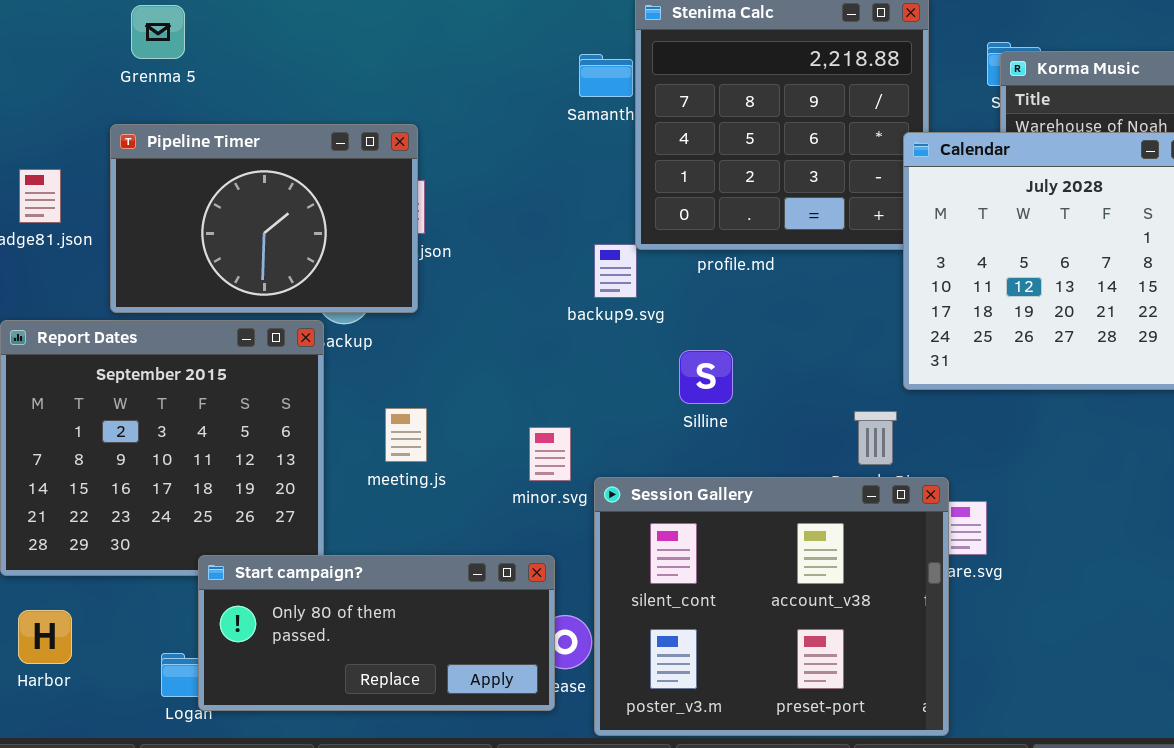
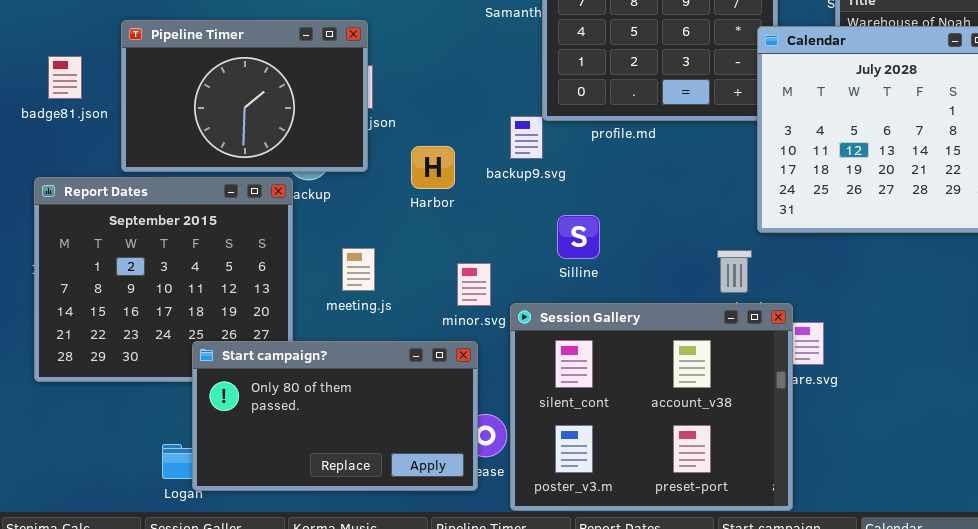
Silline: [679,350,733,404] -> [557,215,600,259], moved
Start campaign?: [198,555,555,711] -> [192,341,478,491], resized
Harbor: [18,610,72,664] -> [411,146,455,189], moved

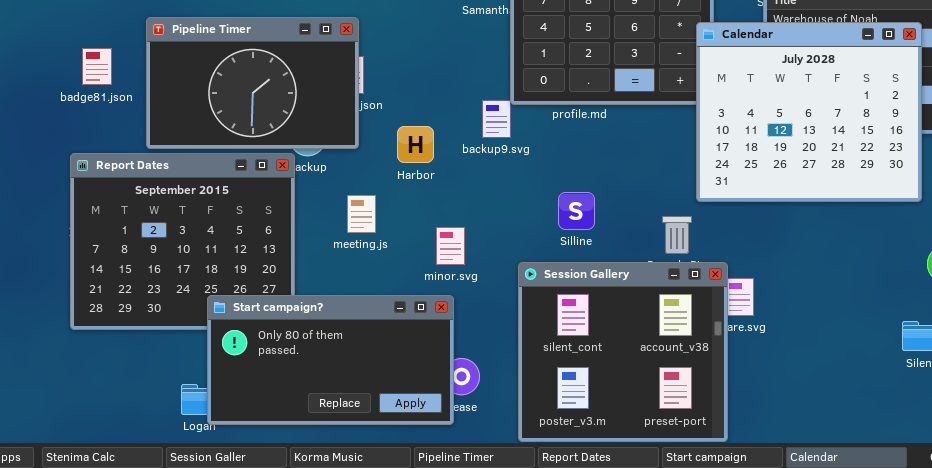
Silline: [557,215,600,259] -> [558,192,595,230], moved
meeting.js: [342,248,375,291] -> [347,195,376,233], moved
Session Gallery: [510,303,793,511] -> [518,262,728,442], resized

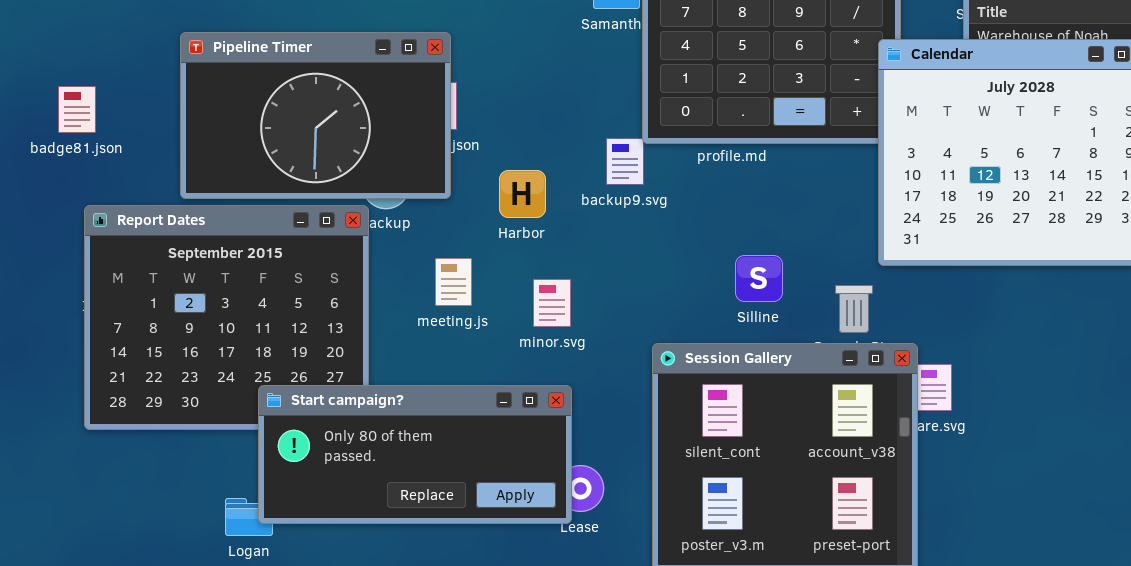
badge81.json: [82,48,112,85] -> [58,86,96,133], moved
Silline: [558,192,595,230] -> [735,255,783,302], moved
minor.svg: [436,227,465,265] -> [533,279,571,327], moved
Start campaign?: [207,295,454,425] -> [258,385,572,524], resized

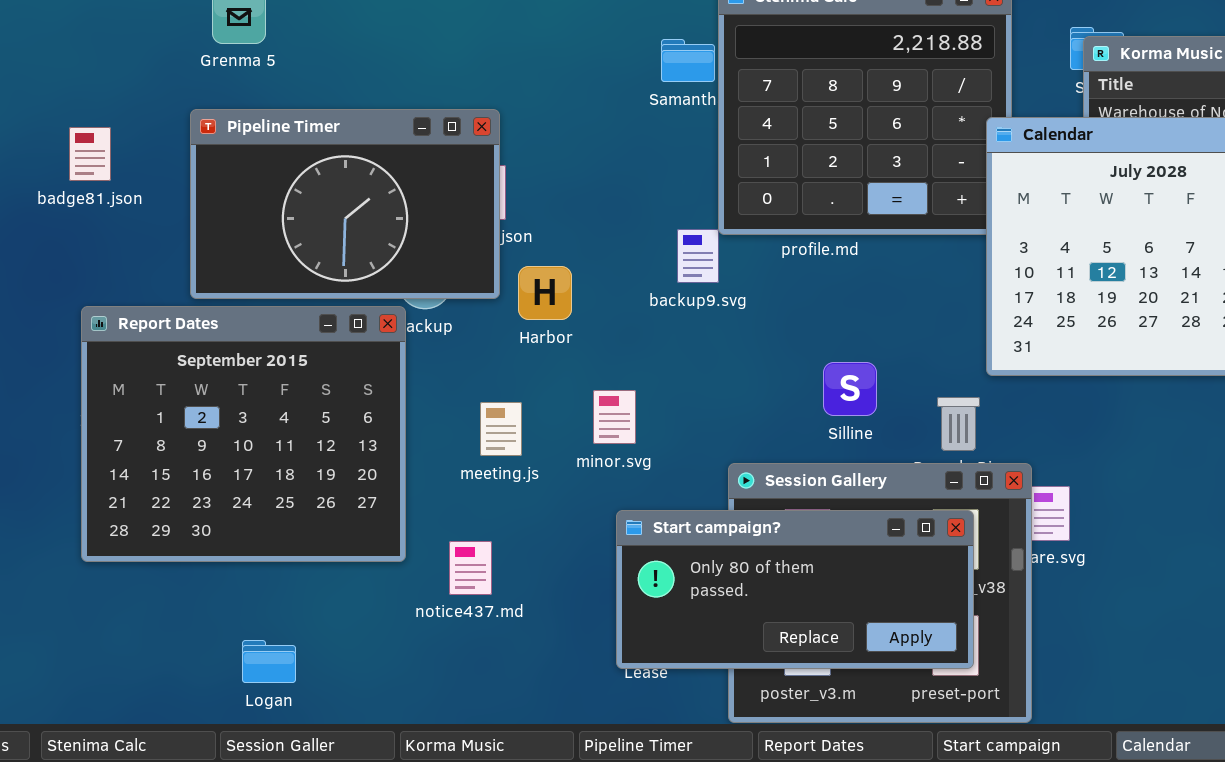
badge81.json: [58,86,96,133] -> [69,127,111,181], moved
Harbor: [499,170,546,218] -> [518,266,572,320], moved
meeting.js: [435,258,472,306] -> [480,402,522,456], moved
Start campaign?: [258,385,572,524] -> [616,510,974,669], moved

